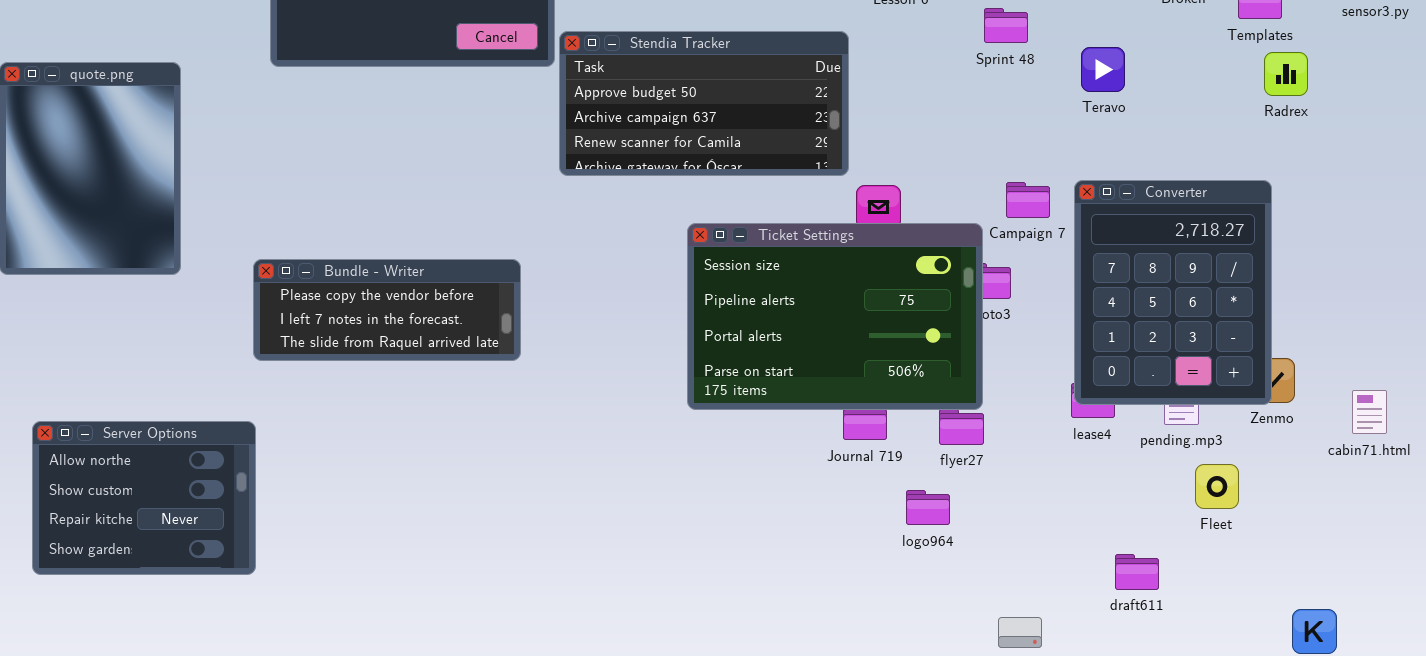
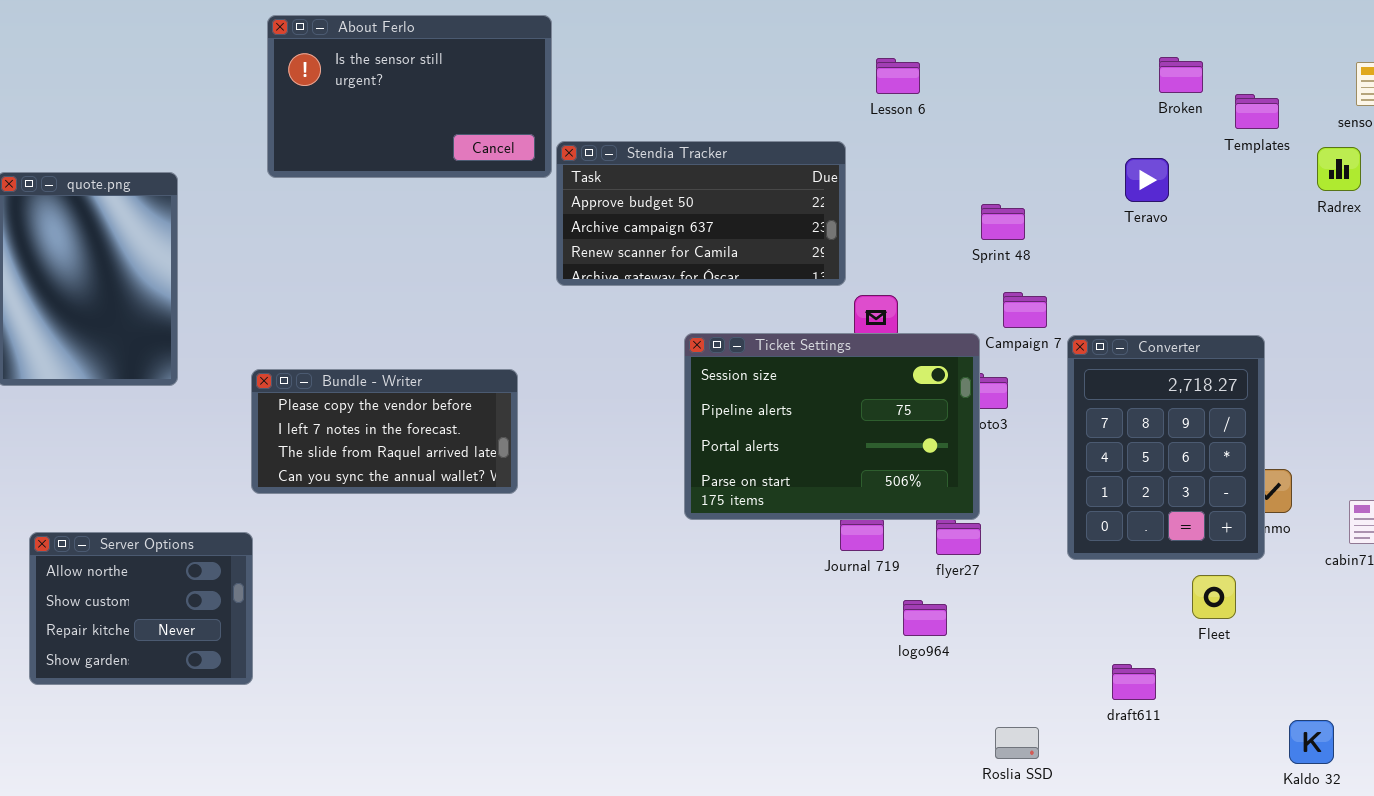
Sprint 48: [984,8,1028,43] -> [981,204,1025,240], moved
Teravo: [1081,47,1125,92] -> [1125,158,1169,202], moved
Radrex: [1264,52,1308,96] -> [1317,147,1361,191], moved
Converter: [1074,180,1272,405] -> [1067,335,1265,560], moved
Bundle - Writer: [253,259,521,361] -> [251,369,518,494], resized

